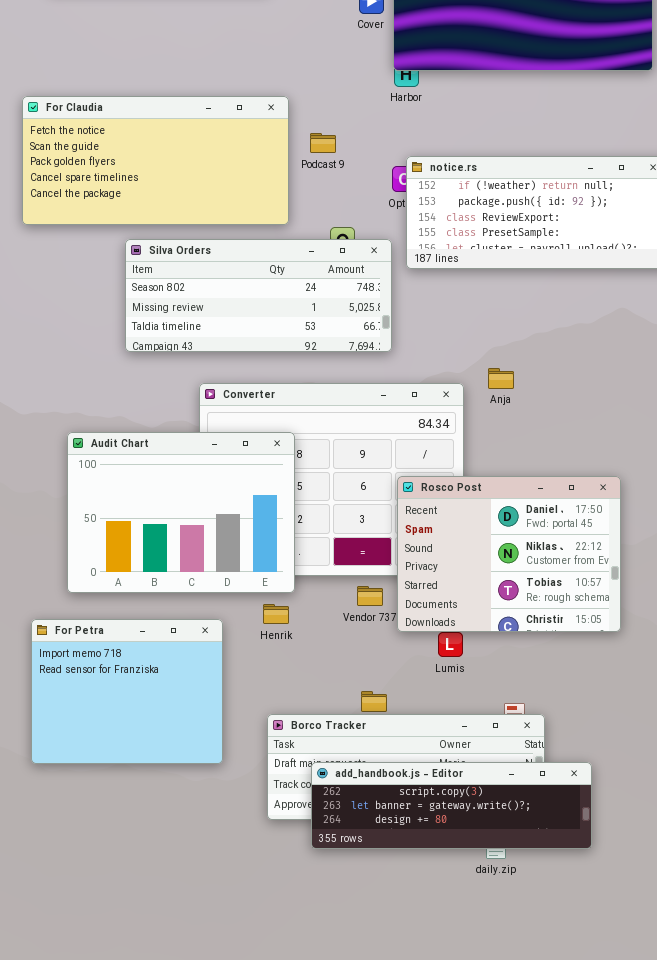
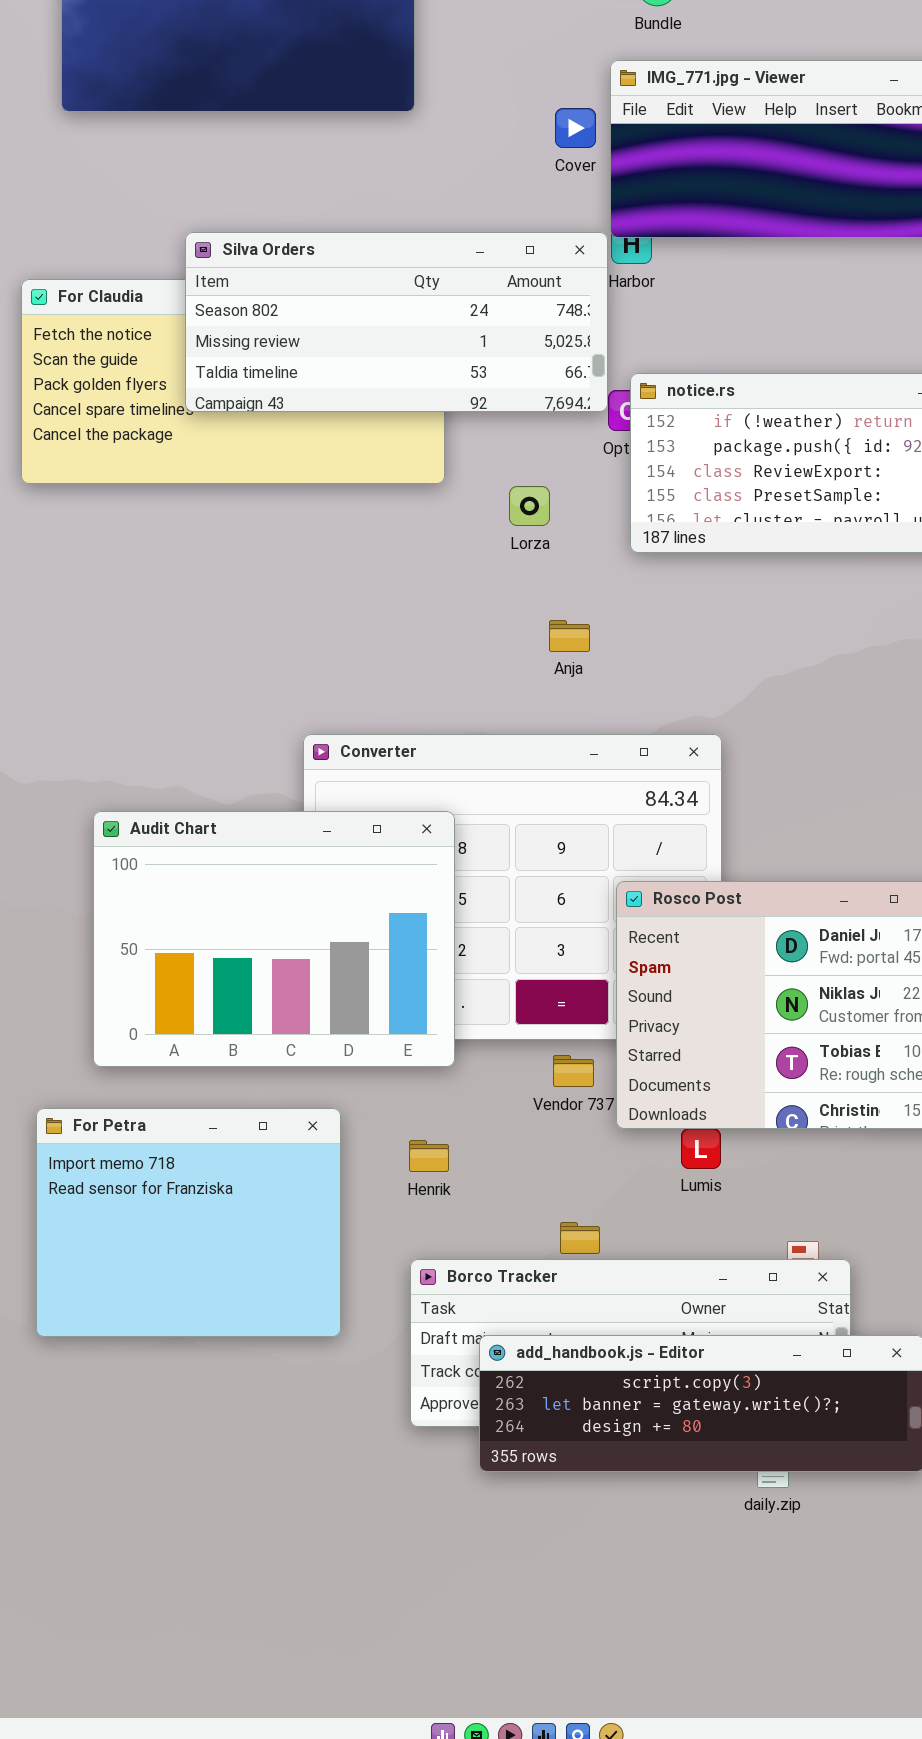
Silva Orders: [125,239,392,352] -> [185,232,608,412], moved
Anja: [488,368,514,389] -> [549,620,590,652], moved
Henrik: [263,604,289,624] -> [409,1140,449,1172], moved

